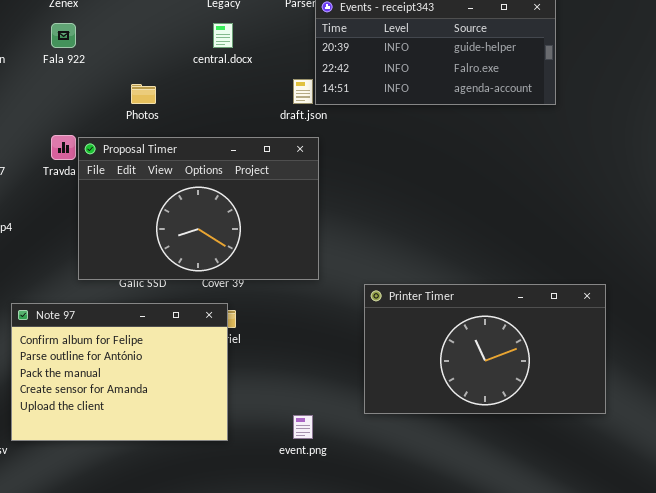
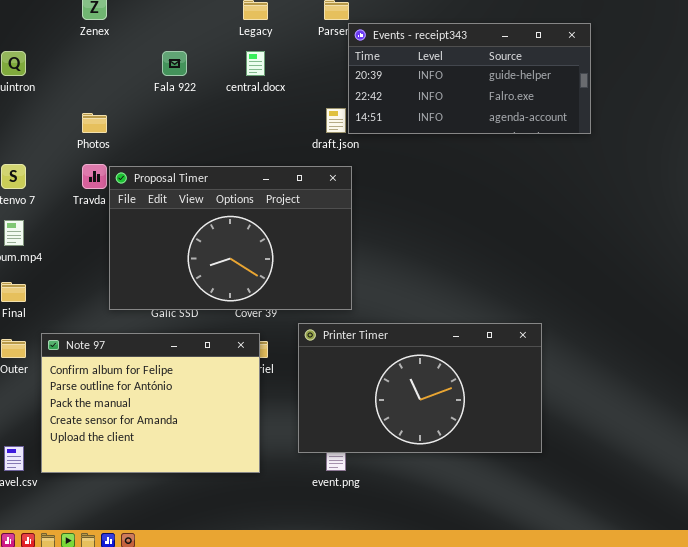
Fala 922: [51,23,76,48] -> [162,51,187,76], moved
Photos: [131,84,156,104] -> [82,113,107,133], moved
Printer Timer: [364,284,606,414] -> [298,323,542,453], moved

